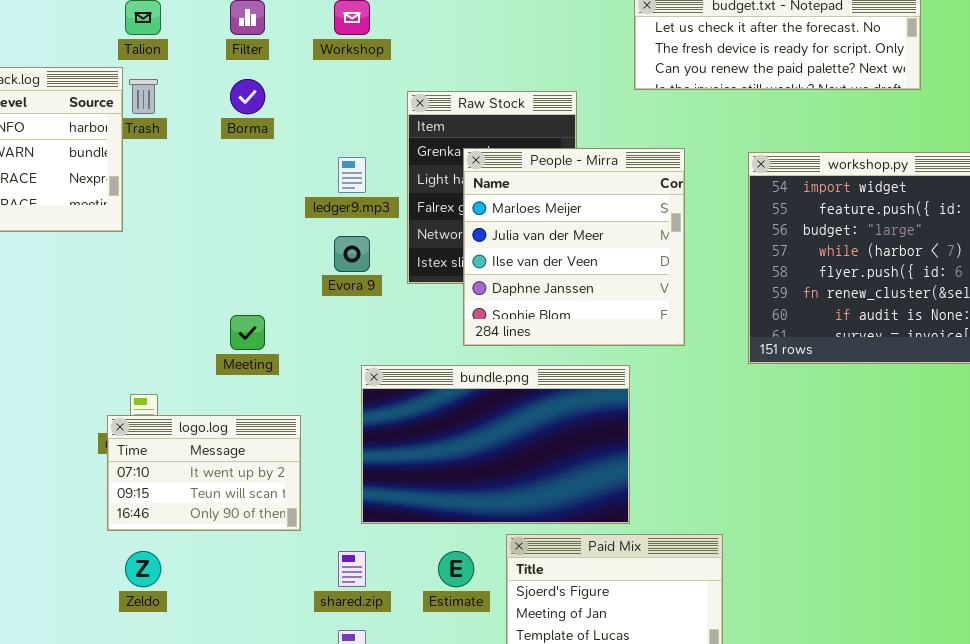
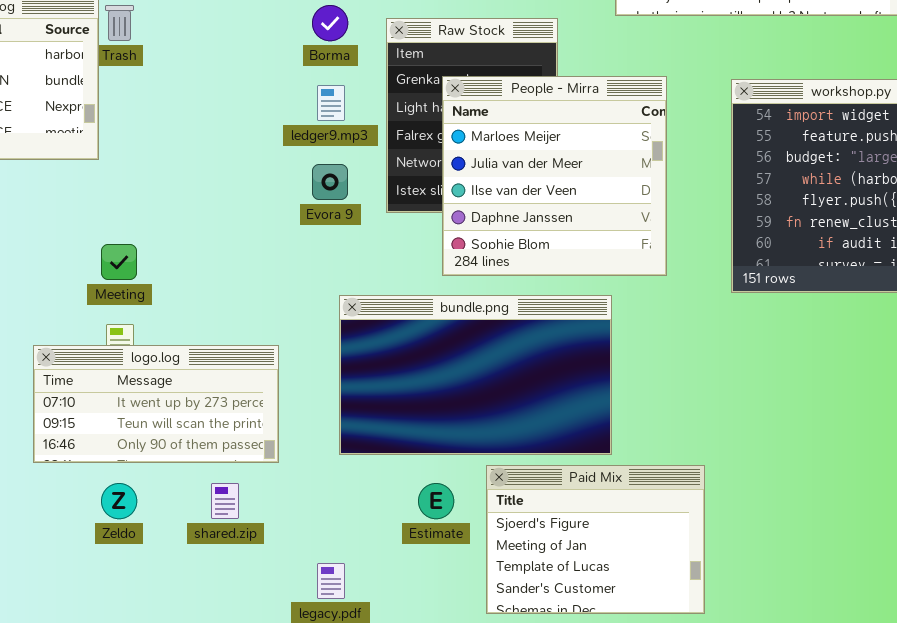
Borma: [230,79,265,114] -> [312,5,348,41], moved
Meeting: [230,315,265,350] -> [101,244,137,280], moved
logo.log: [107,415,301,531] -> [33,345,279,463], resized
shared.zip: [338,551,366,587] -> [211,483,239,519], moved

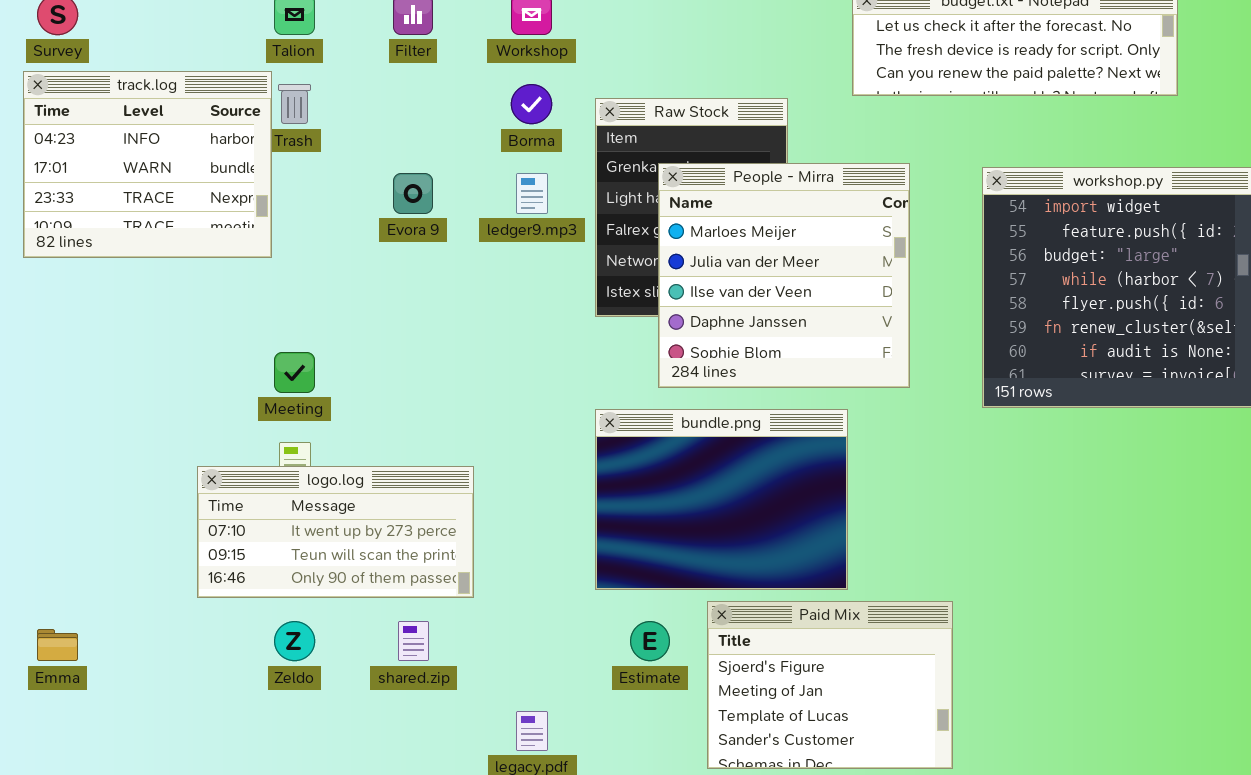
Evora 9: [312,164,348,200] -> [393,173,433,214], moved
bundle.png: [339,295,612,455] -> [595,409,848,590], resized

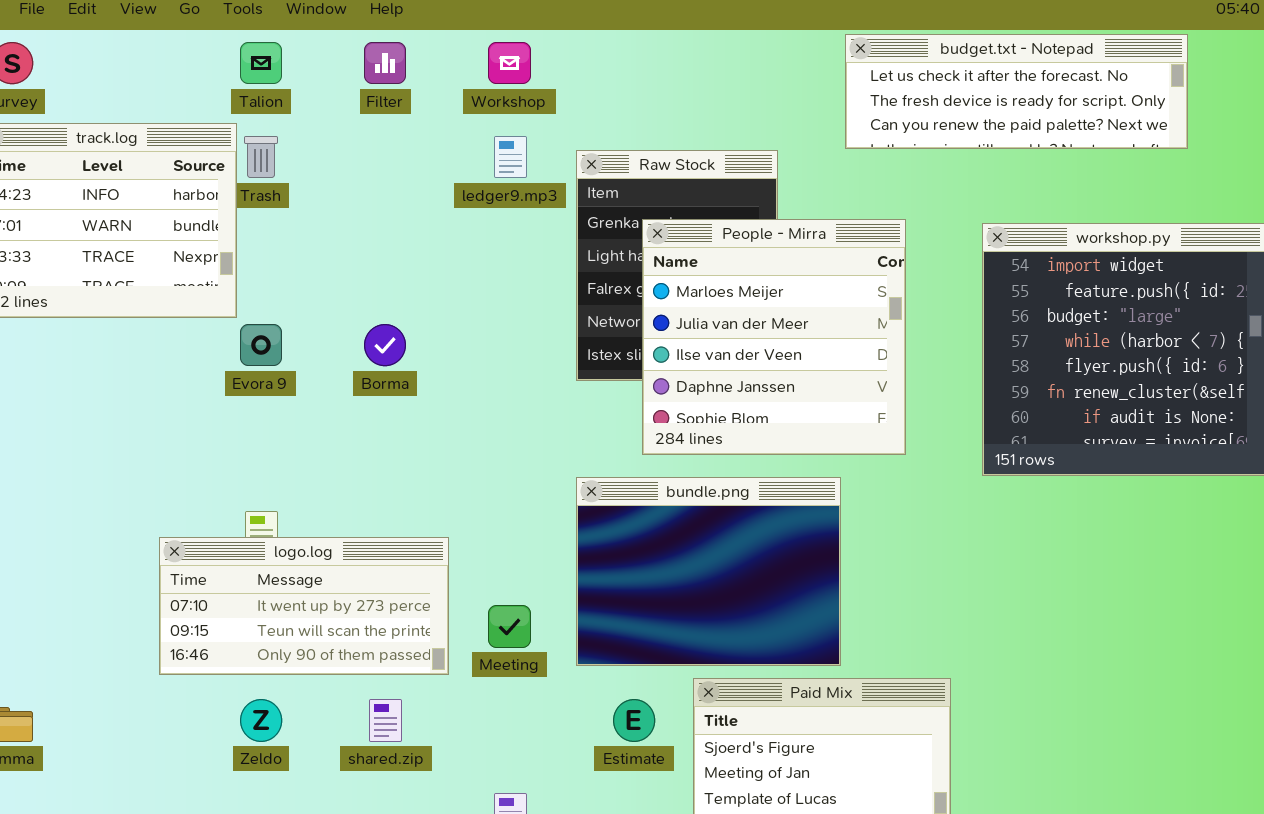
Borma: [511,84,552,124] -> [364,324,406,366], moved
Evora 9: [393,173,433,214] -> [240,324,282,366], moved
ledger9.mp3: [516,173,548,214] -> [494,136,527,178], moved
Meeting: [274,352,315,393] -> [488,605,531,648], moved

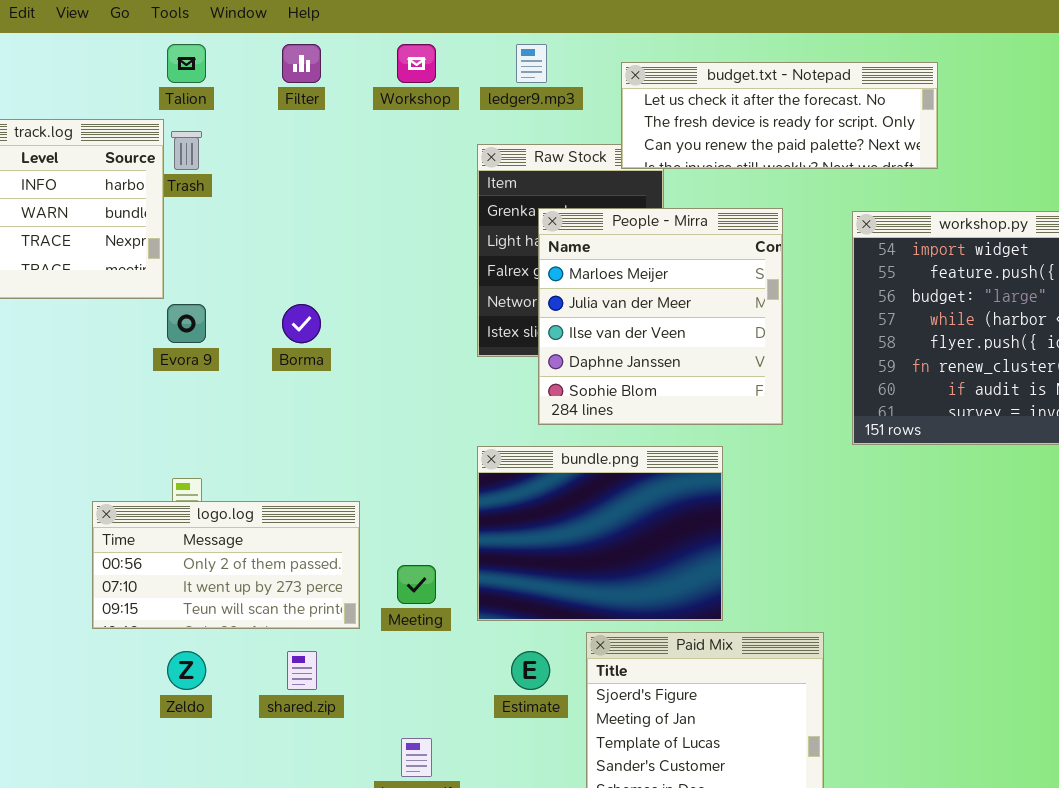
budget.txt - Notepad: [845,34,1188,149] -> [621,62,938,169], moved
ledger9.mp3: [494,136,527,178] -> [516,44,547,83], moved
logo.log: [159,537,449,675] -> [92,501,360,629], scrolled up 1 row

